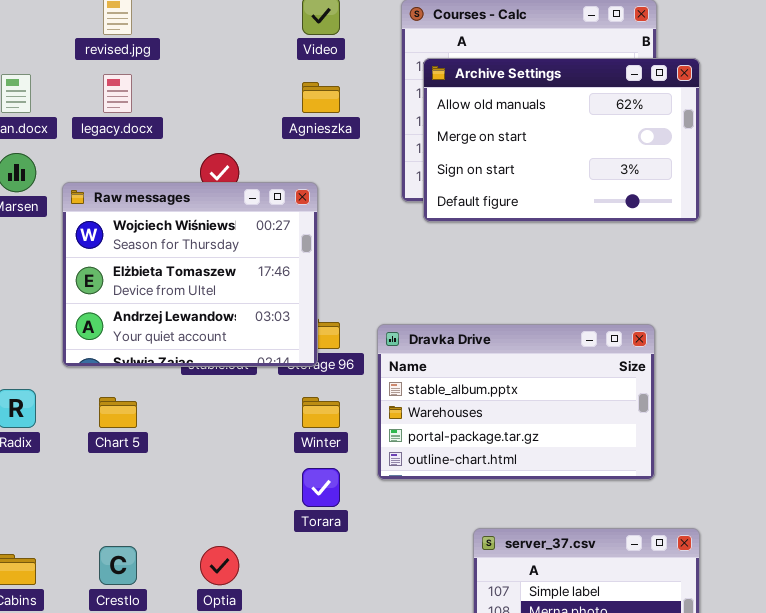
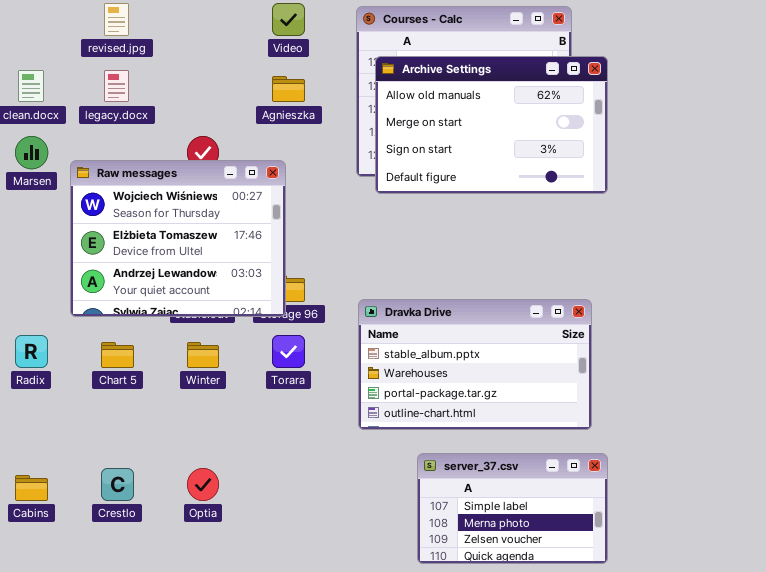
Dravka Drive: [377,324,655,480] -> [358,299,592,430], moved
Winter: [302,397,340,428] -> [187,342,219,368], moved
Torara: [302,468,340,507] -> [272,335,305,368], moved

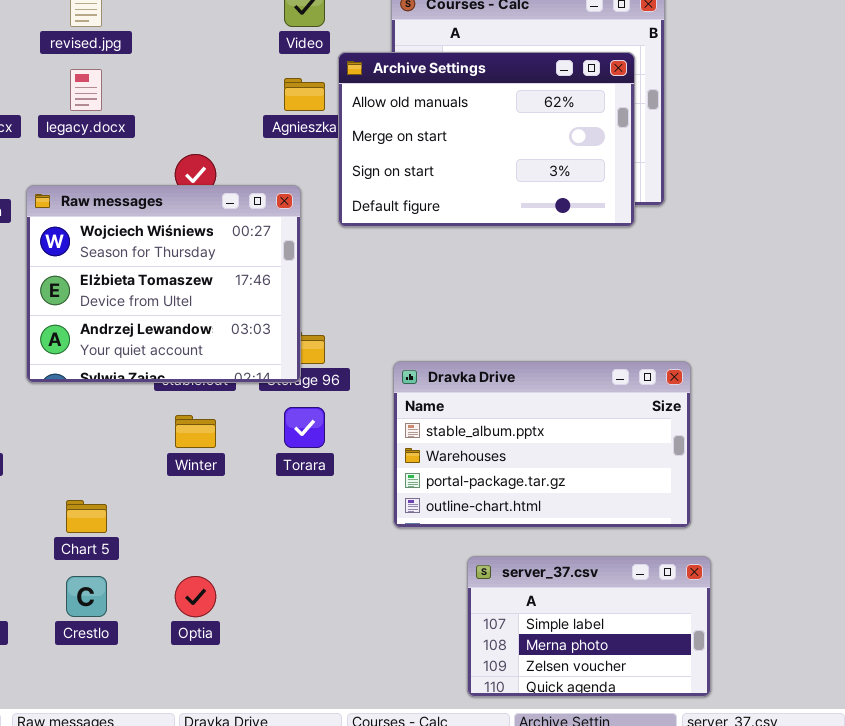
Archive Settings: [375,56,608,194] -> [338,52,635,227], moved
Chart 5: [101,342,134,368] -> [66,500,107,533], moved

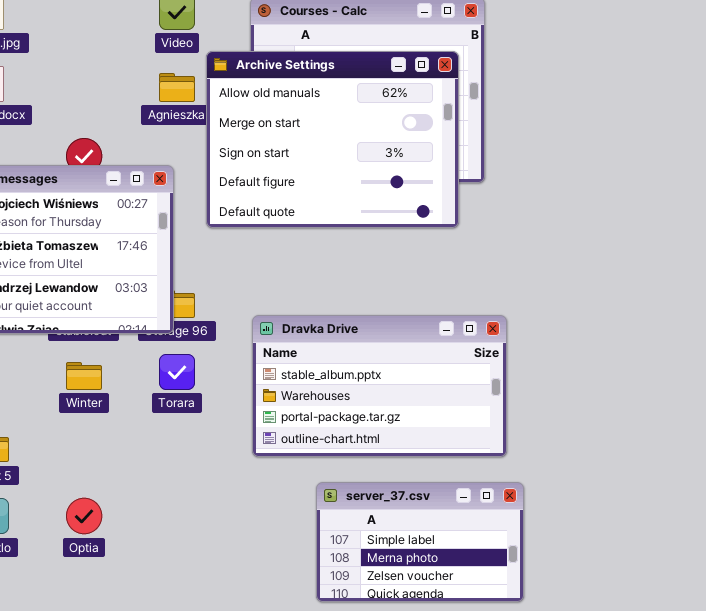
Archive Settings: [338,52,635,227] -> [206,51,459,228], resized

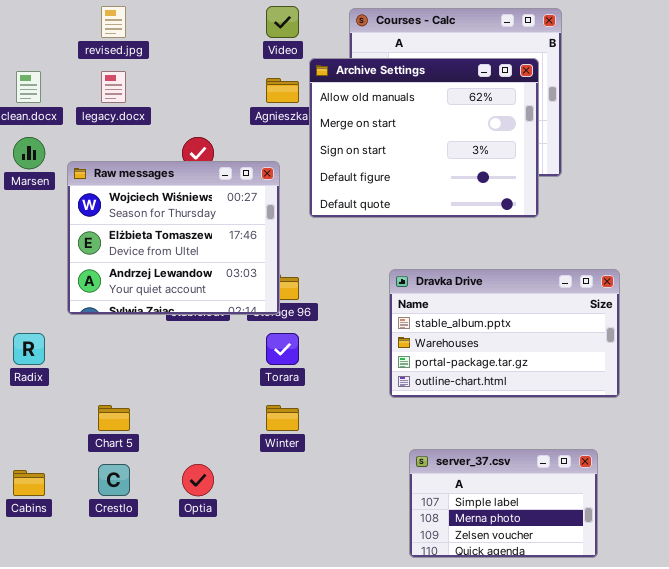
Dravka Drive: [252,315,507,457] -> [389,269,620,398], moved
Winter: [66,362,102,390] -> [266,405,299,431], moved

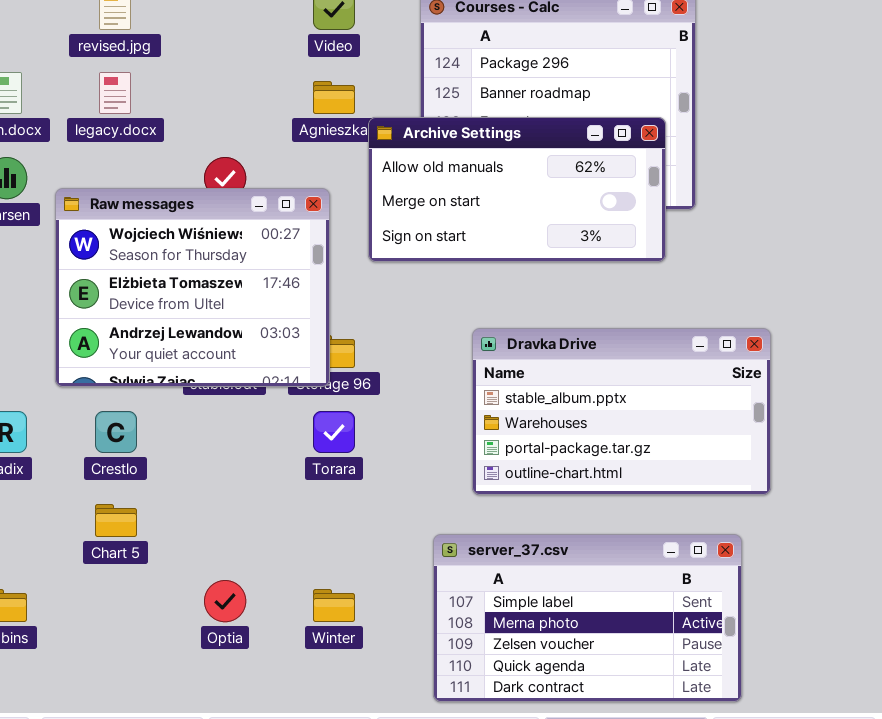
Archive Settings: [309,58,539,218] -> [368,117,666,262], resized
Winter: [266,405,299,431] -> [313,589,355,622], moved
server_37.csv: [409,449,598,558] -> [433,534,742,702], resized
Crestlo: [98,464,130,496] -> [95,411,137,453], moved

